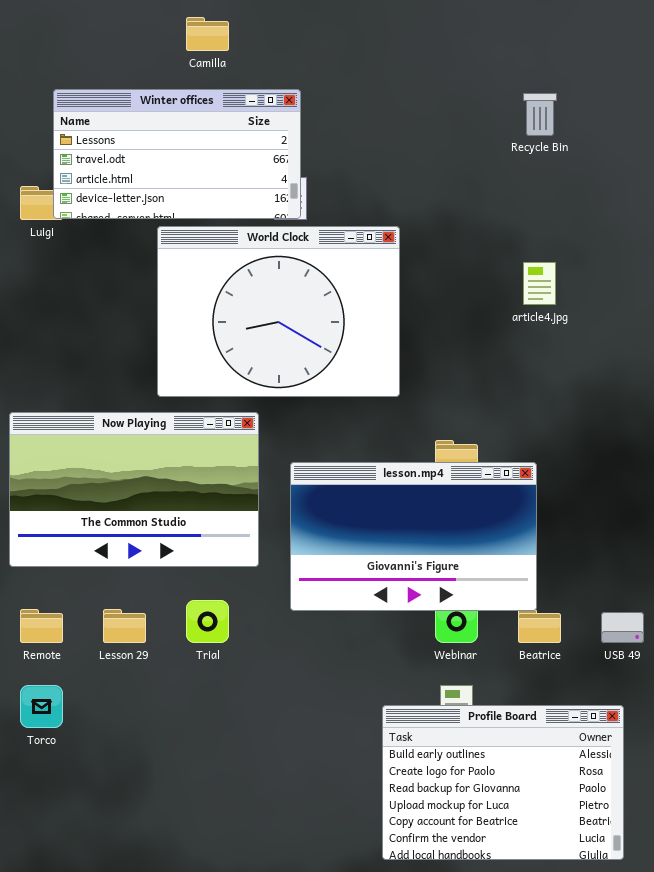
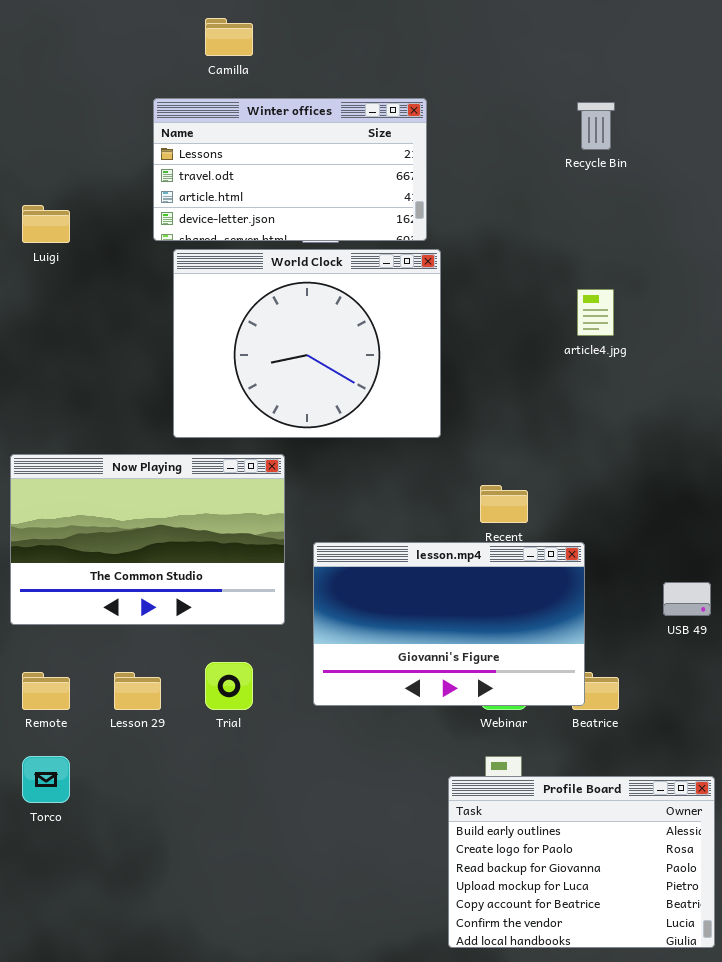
Winter offices: [53,89,301,219] -> [153,98,427,241], moved
lesson.mp4: [290,462,537,611] -> [313,542,585,706], moved
USB 49: [601,612,644,643] -> [663,582,711,616], moved
Profile Board: [382,705,624,860] -> [448,776,715,948], moved

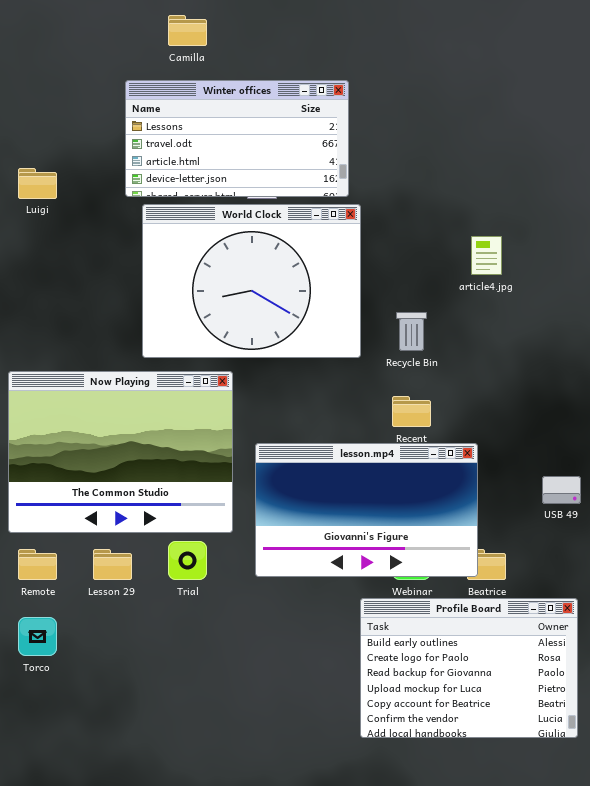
Recycle Bin: [577,102,615,150] -> [396,312,427,351], moved
Now Playing: [10,454,285,625] -> [8,371,233,533], resized
Profile Board: [448,776,715,948] -> [360,598,578,738], moved

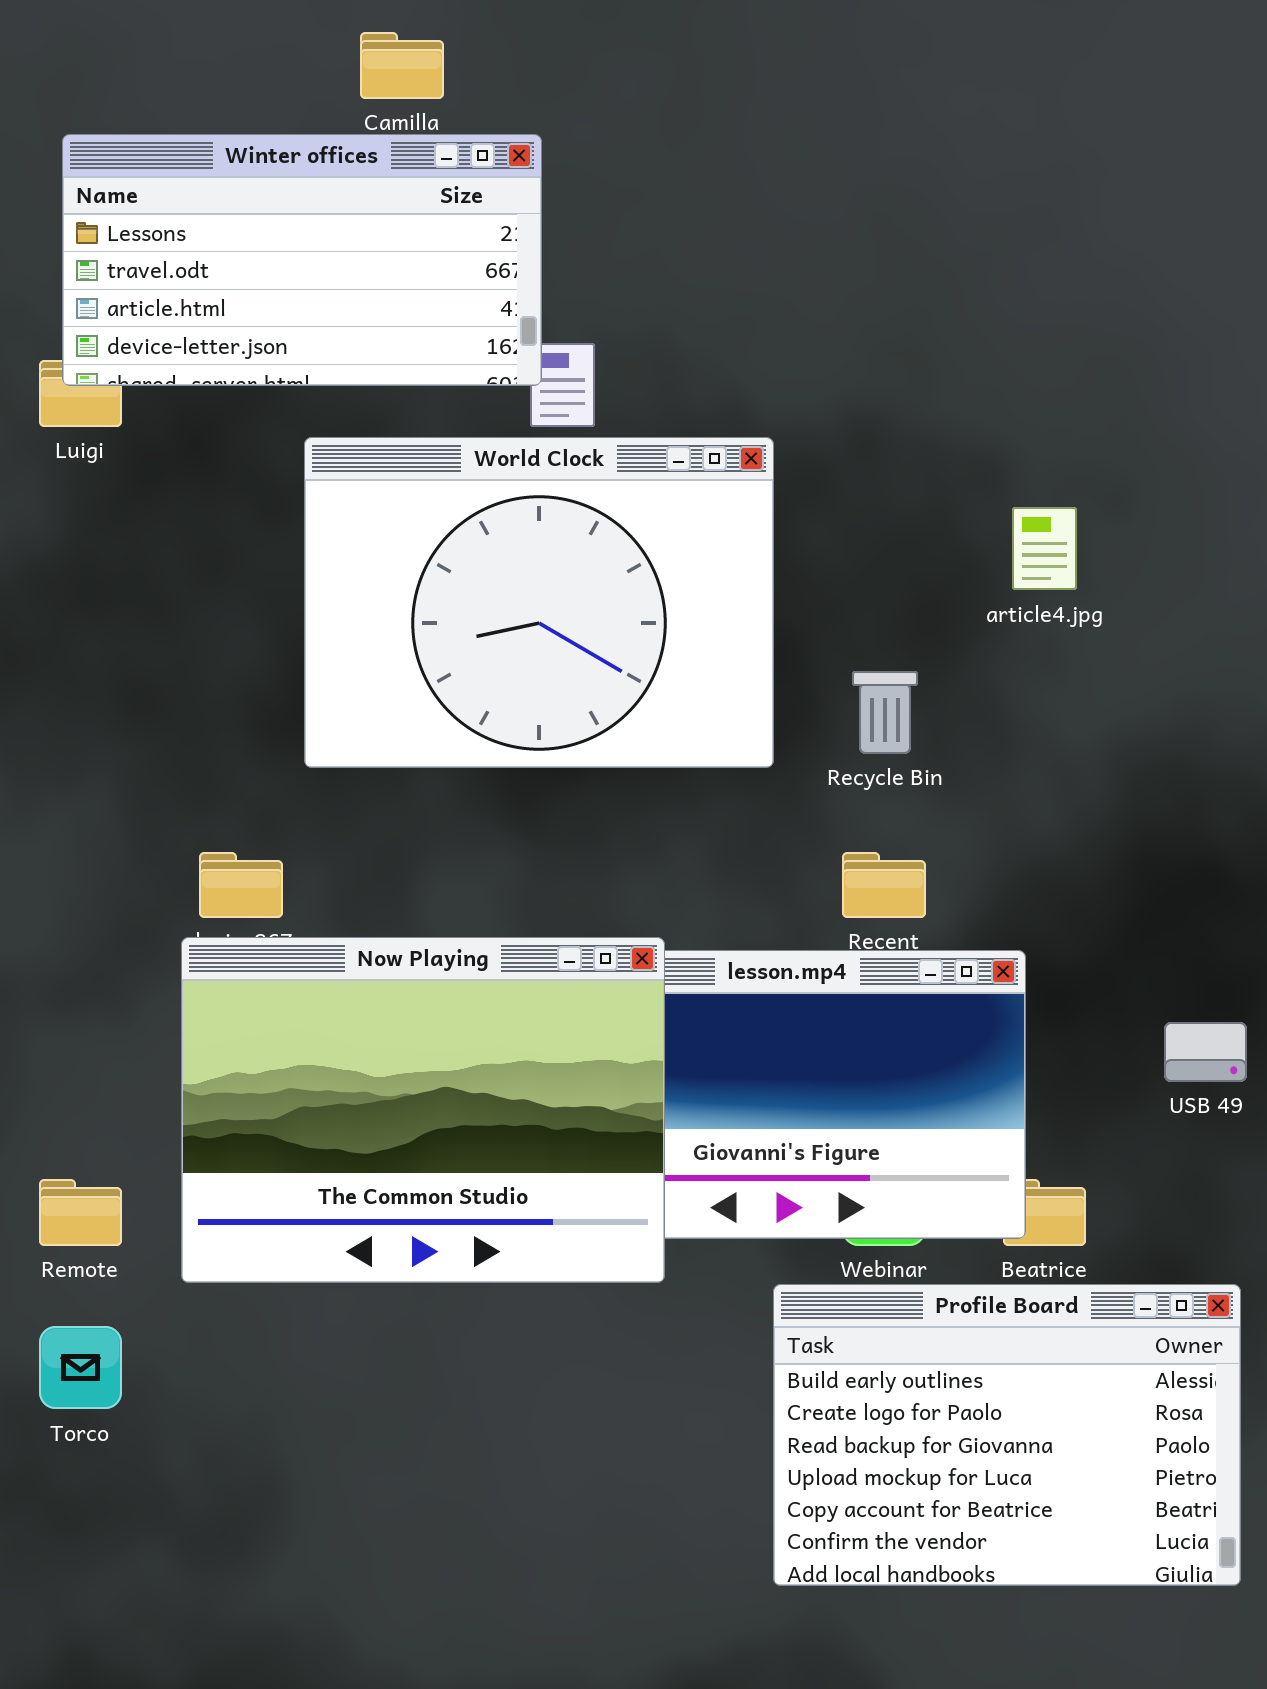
Winter offices: [125,80,349,197] -> [62,134,542,386], moved
Now Playing: [8,371,233,533] -> [181,937,665,1283], moved

